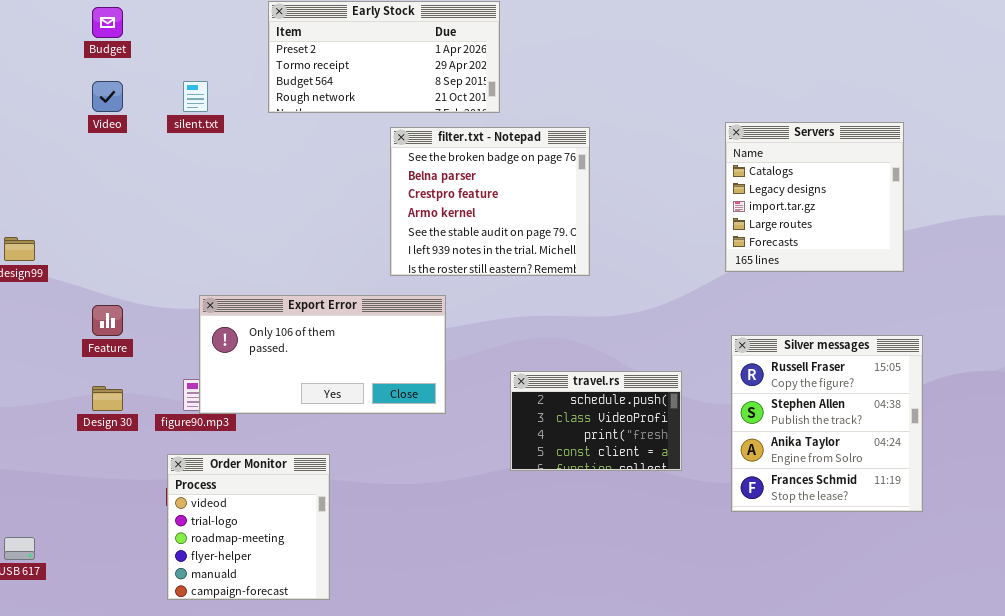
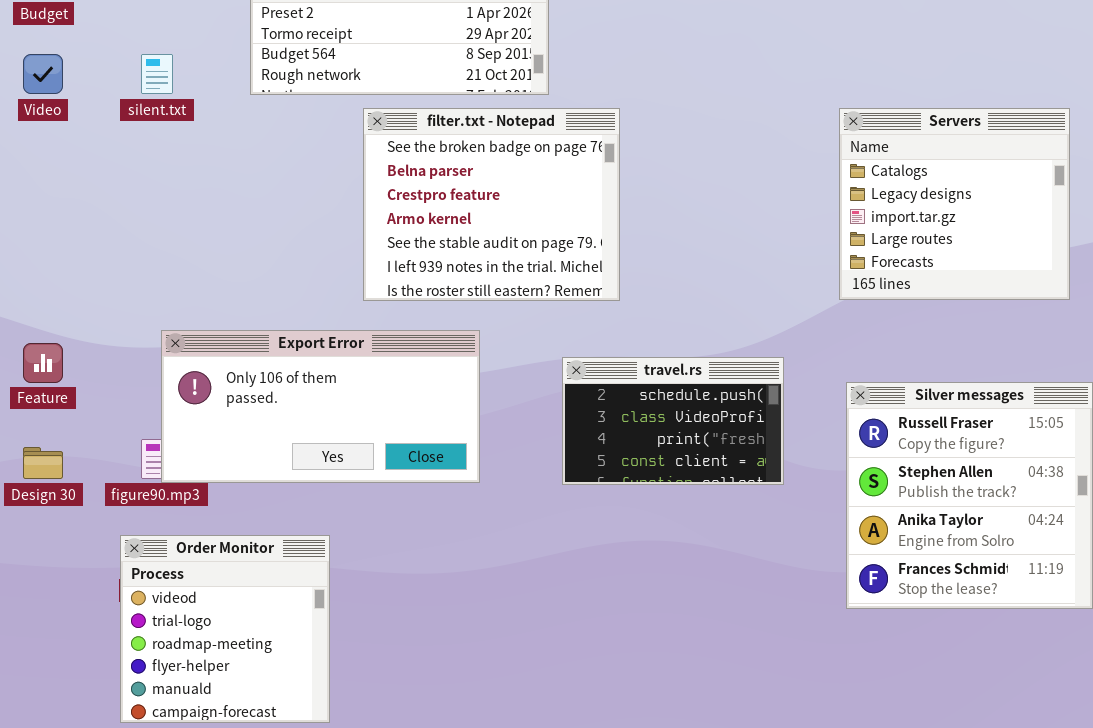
filter.txt - Notepad: [390,127,590,276] -> [363,108,620,301], moved
travel.rs: [510,371,682,471] -> [562,357,784,485], moved

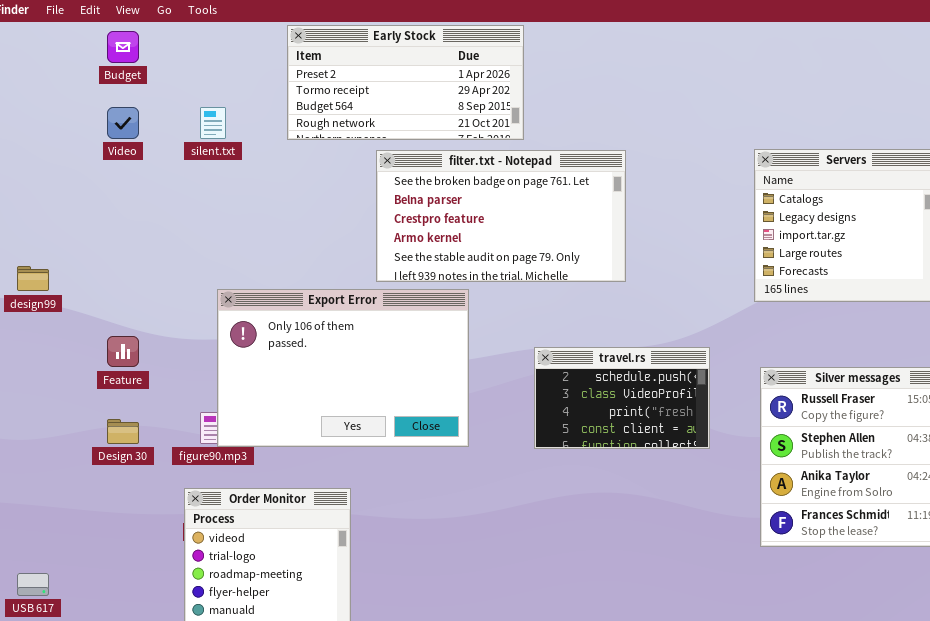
filter.txt - Notepad: [363,108,620,301] -> [376,150,626,282], resized
Export Error: [161,330,480,483] -> [217,289,469,447], resized

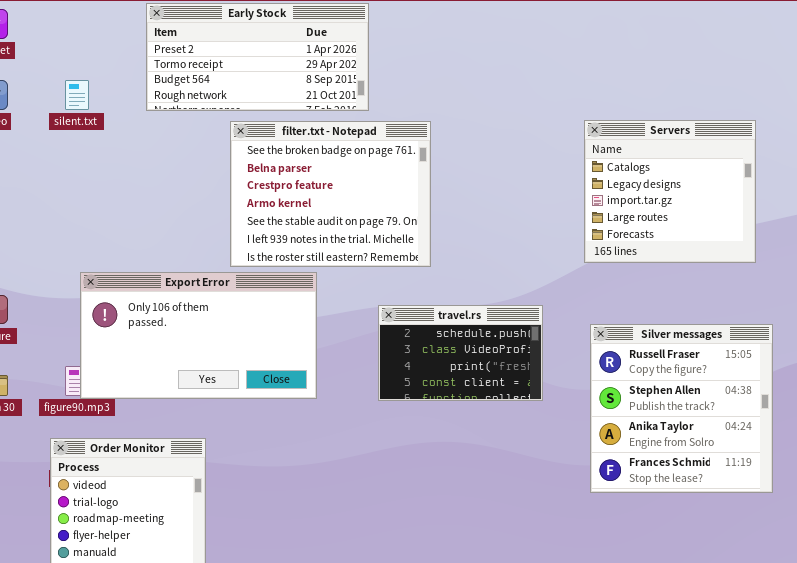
filter.txt - Notepad: [376,150,626,282] -> [230,121,431,267], resized
Export Error: [217,289,469,447] -> [80,272,317,399], resized

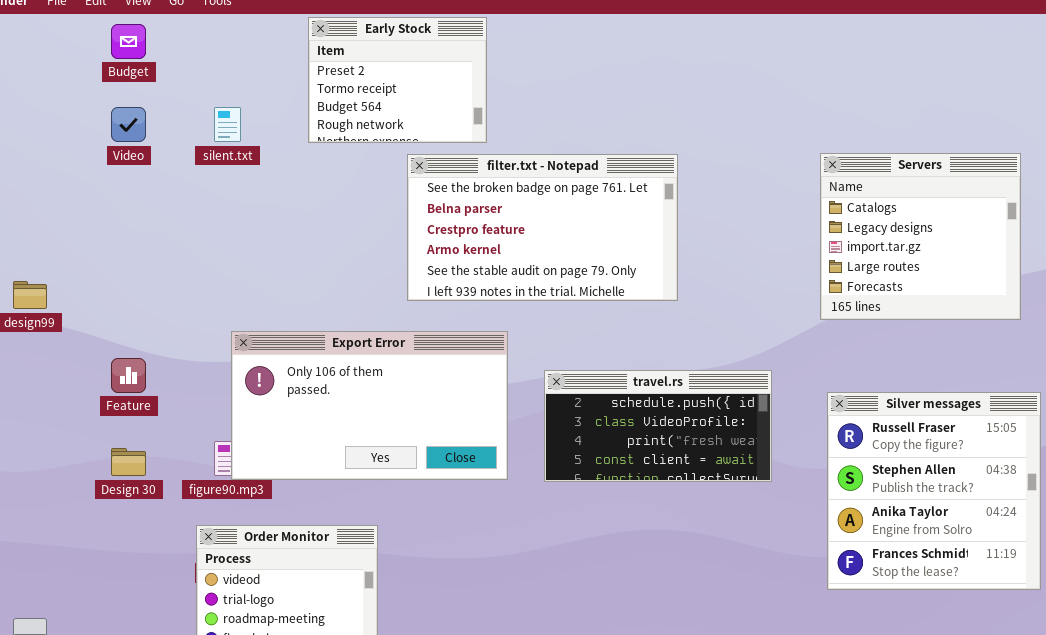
Early Stock: [146,3,369,111] -> [308,17,487,143], resized
filter.txt - Notepad: [230,121,431,267] -> [407,154,678,301], resized
travel.rs: [378,305,543,401] -> [544,370,772,482], resized

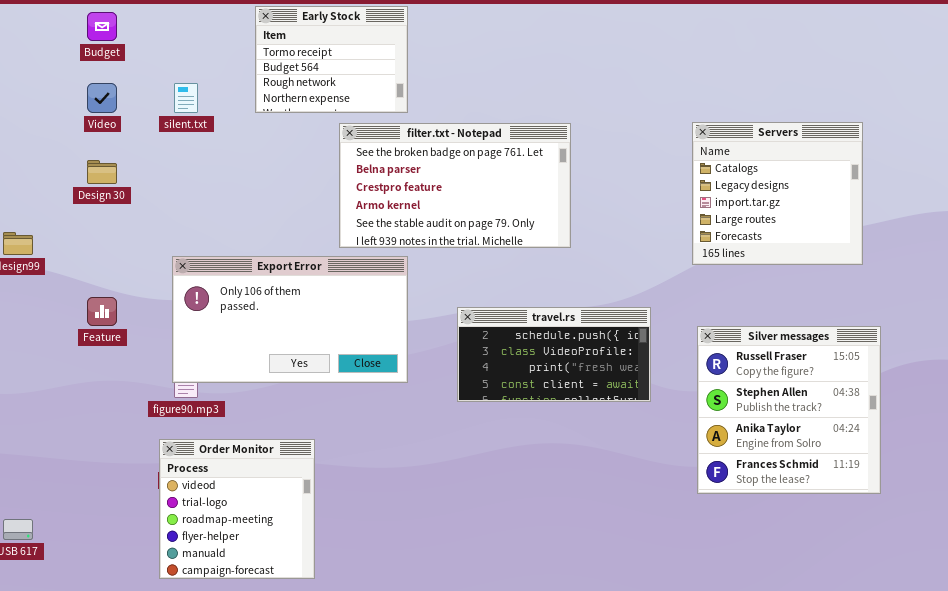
Early Stock: [308,17,487,143] -> [255,6,408,113], scrolled down 1 row
Export Error: [231,331,508,480] -> [172,256,408,383], moved
Design 30: [111,448,146,476] -> [87,160,117,184], moved

